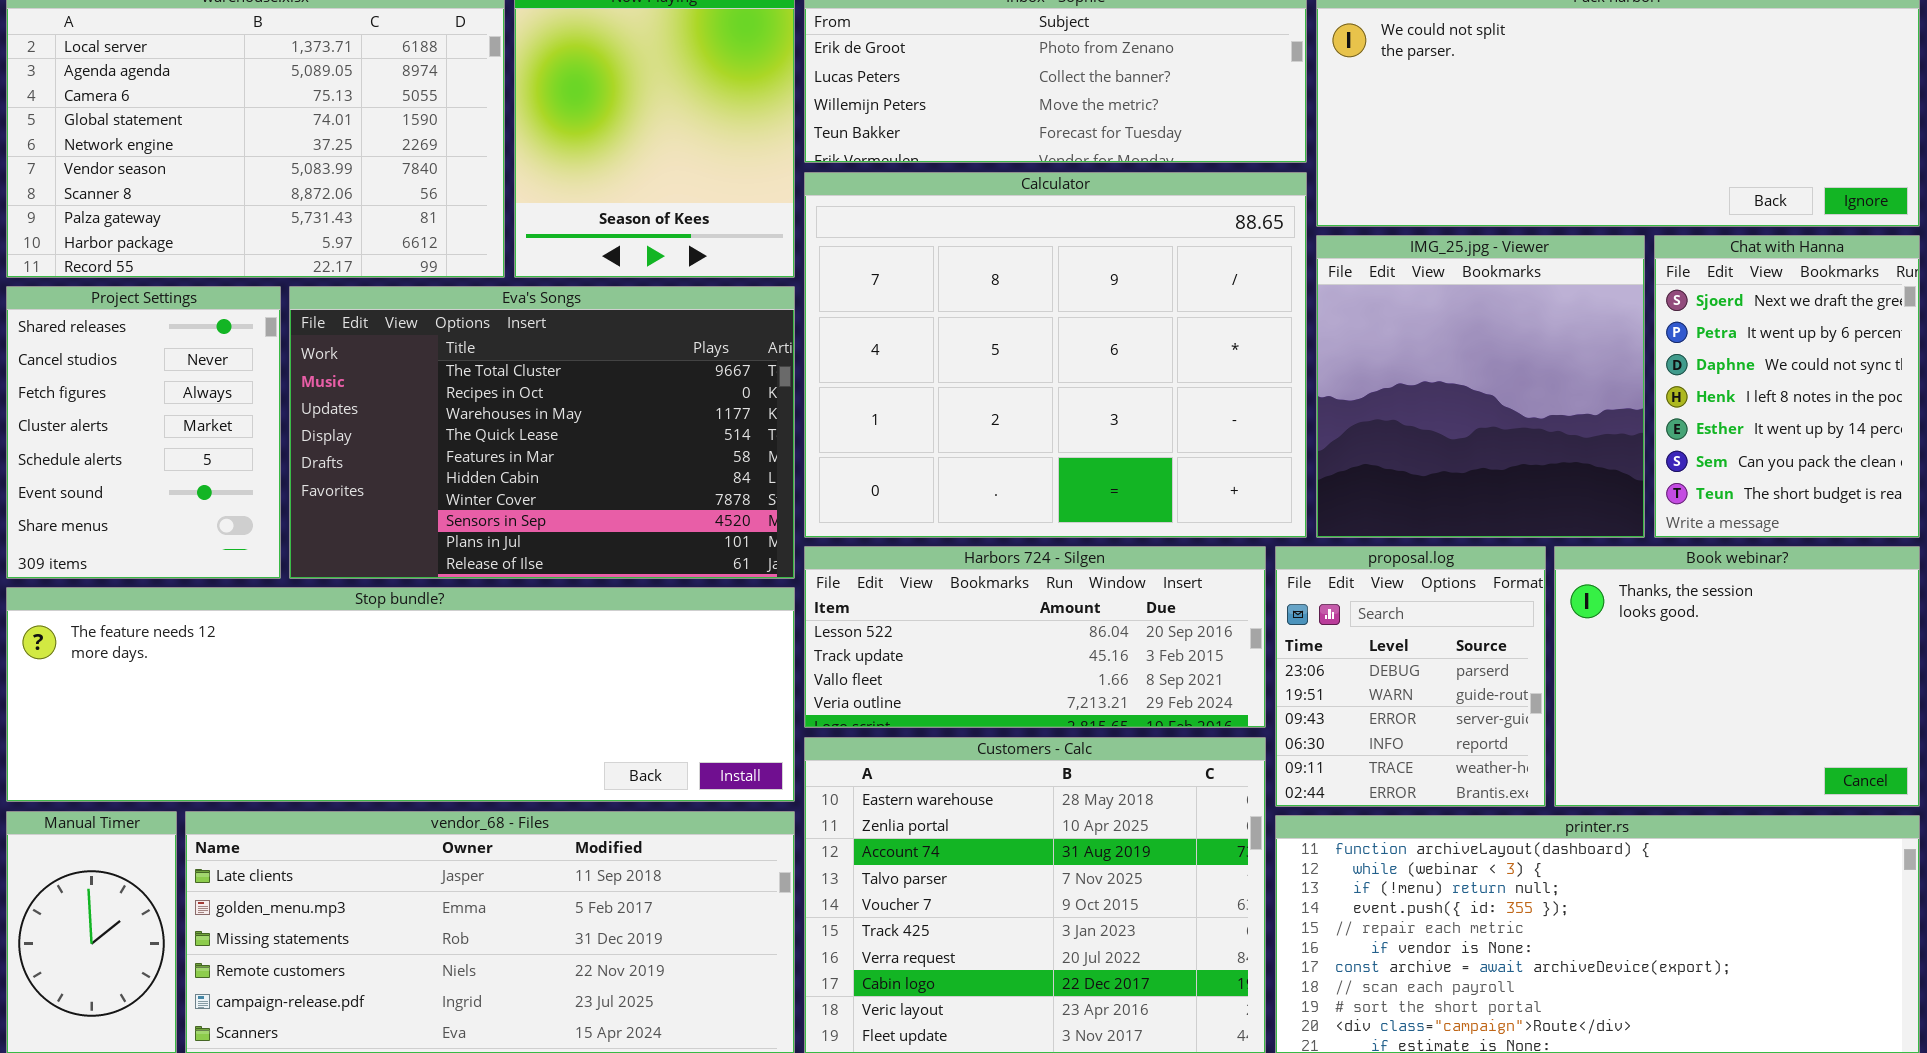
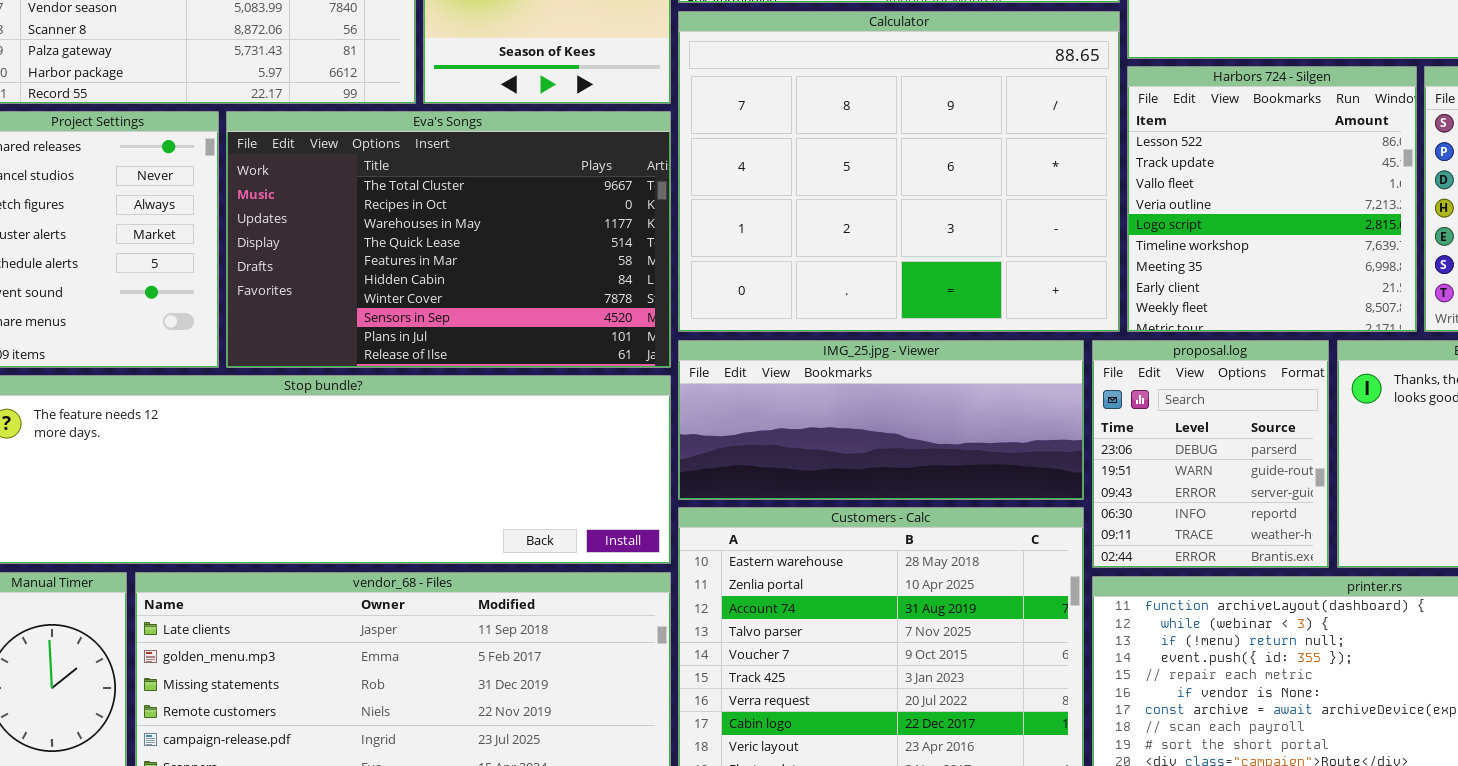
IMG_25.jpg - Viewer: [1316,235,1645,538] -> [678,340,1084,500], moved, resized
Harbors 724 - Silgen: [804,546,1266,728] -> [1127,66,1417,332], moved, resized

